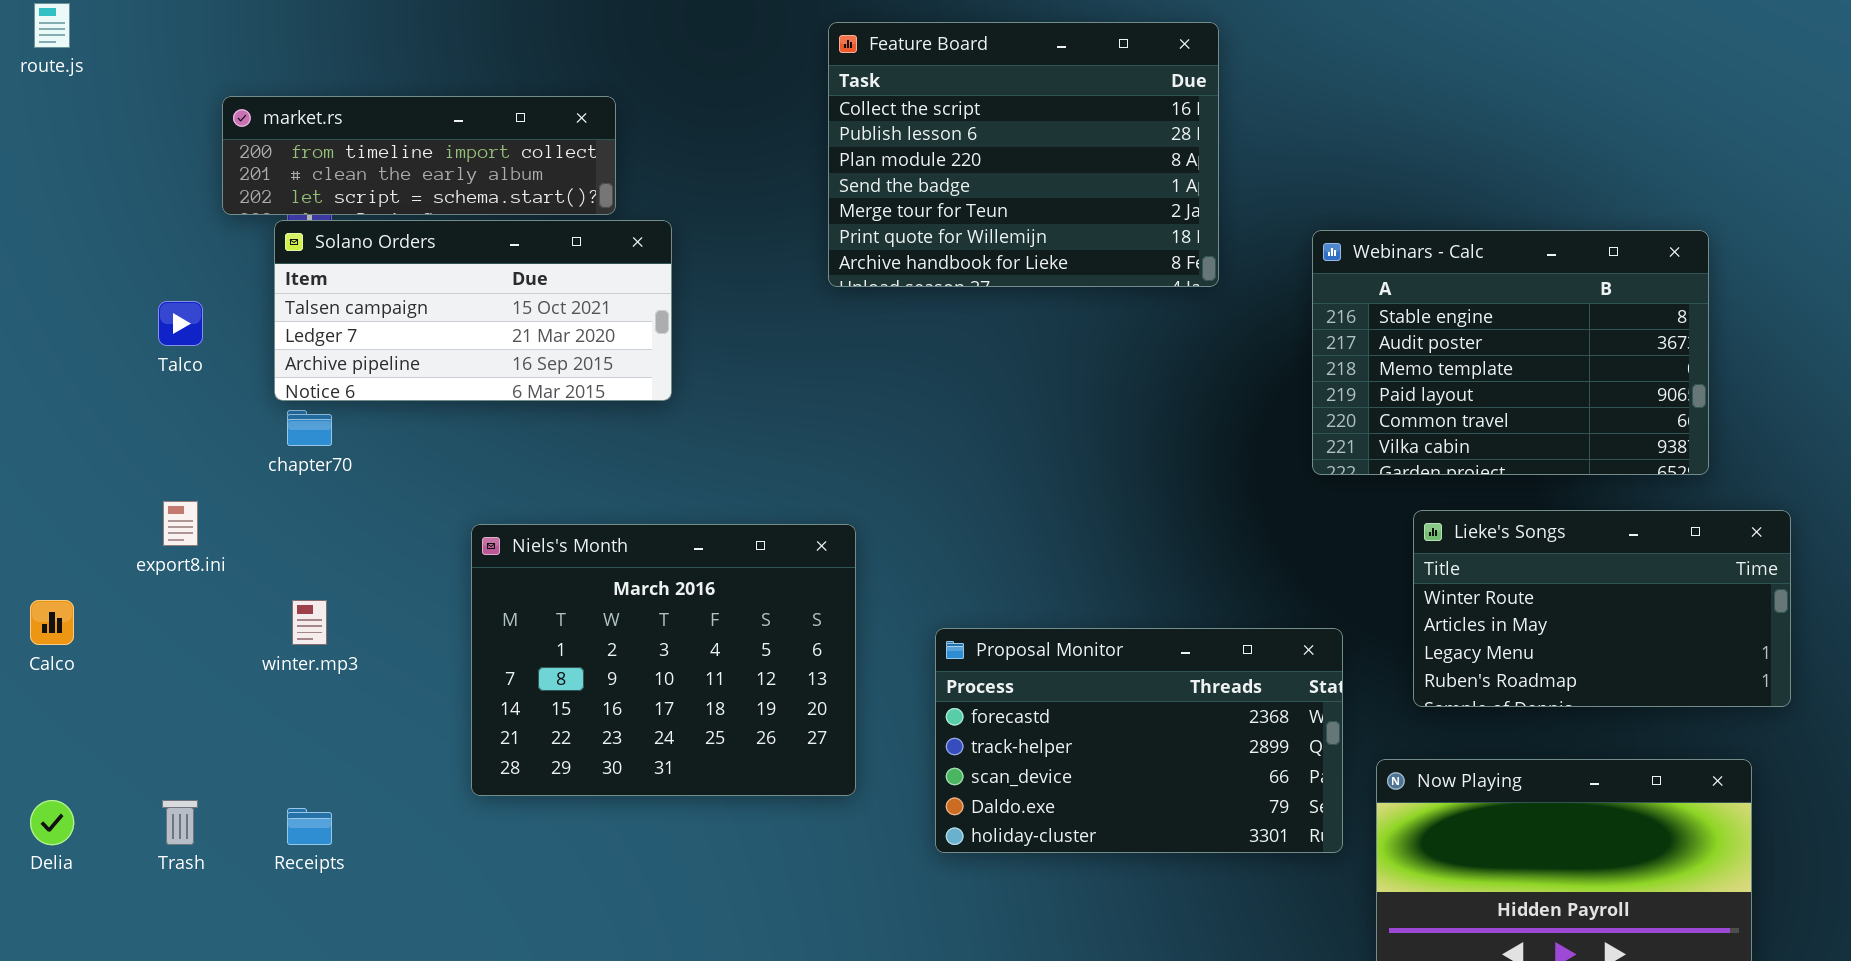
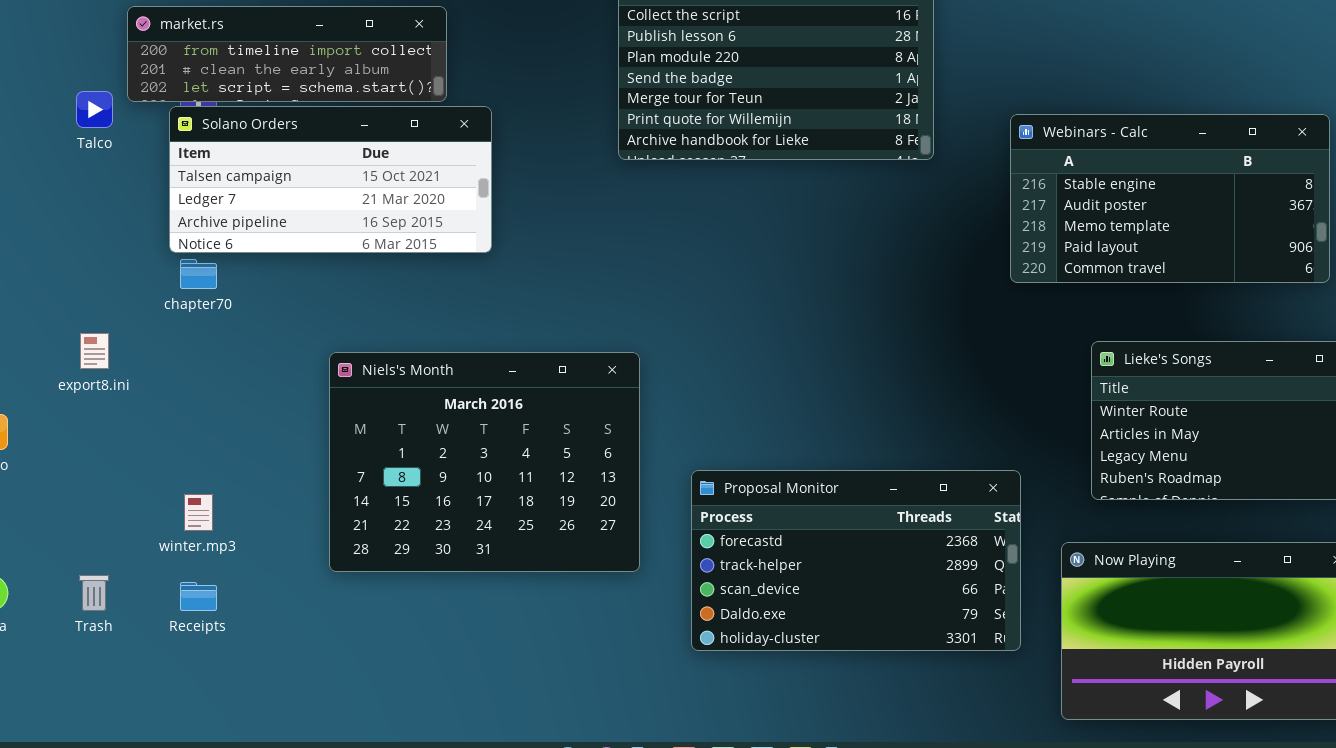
Webinars - Calc: [1312,230,1709,475] -> [1010,114,1330,283], resized
Talco: [158,301,203,346] -> [76,91,113,128], moved
winter.mp3: [292,600,327,645] -> [184,494,213,531], moved
Proposal Monitor: [935,628,1343,853] -> [691,470,1021,651], moved

